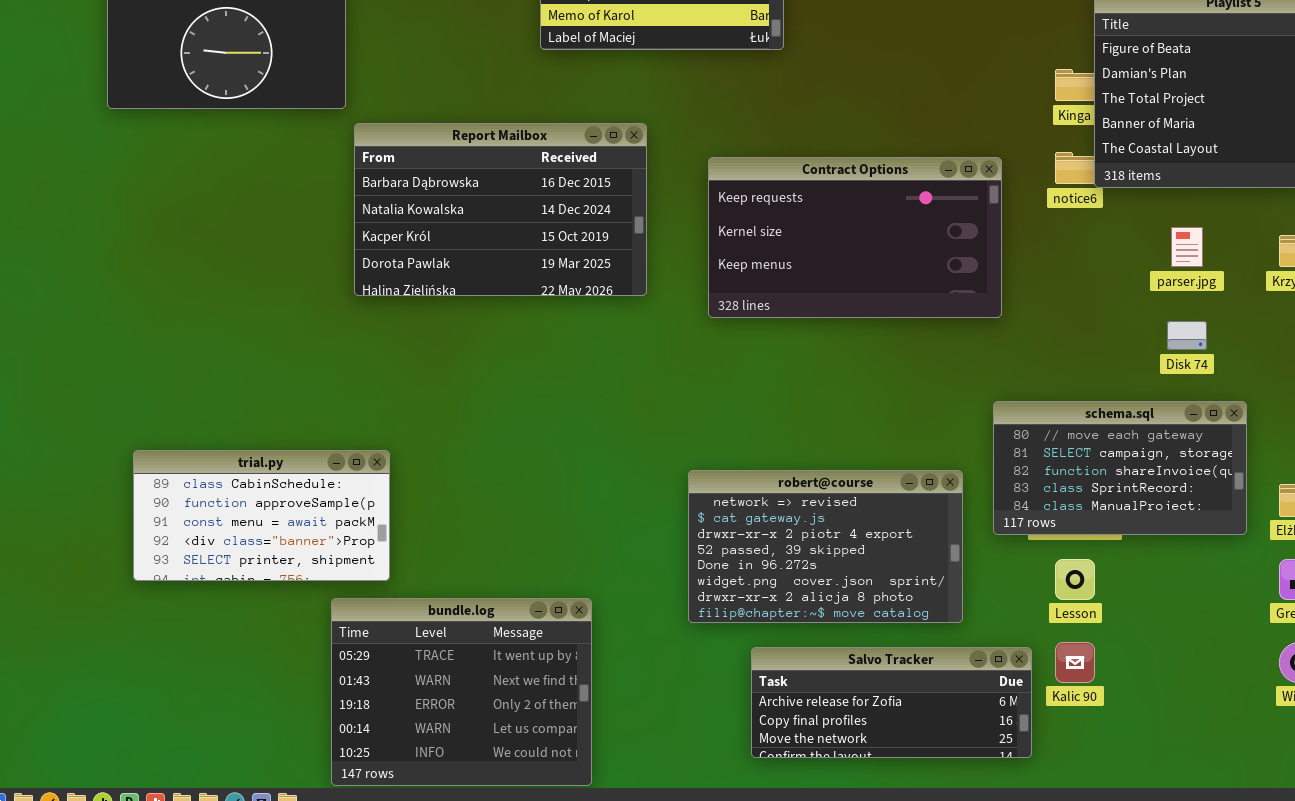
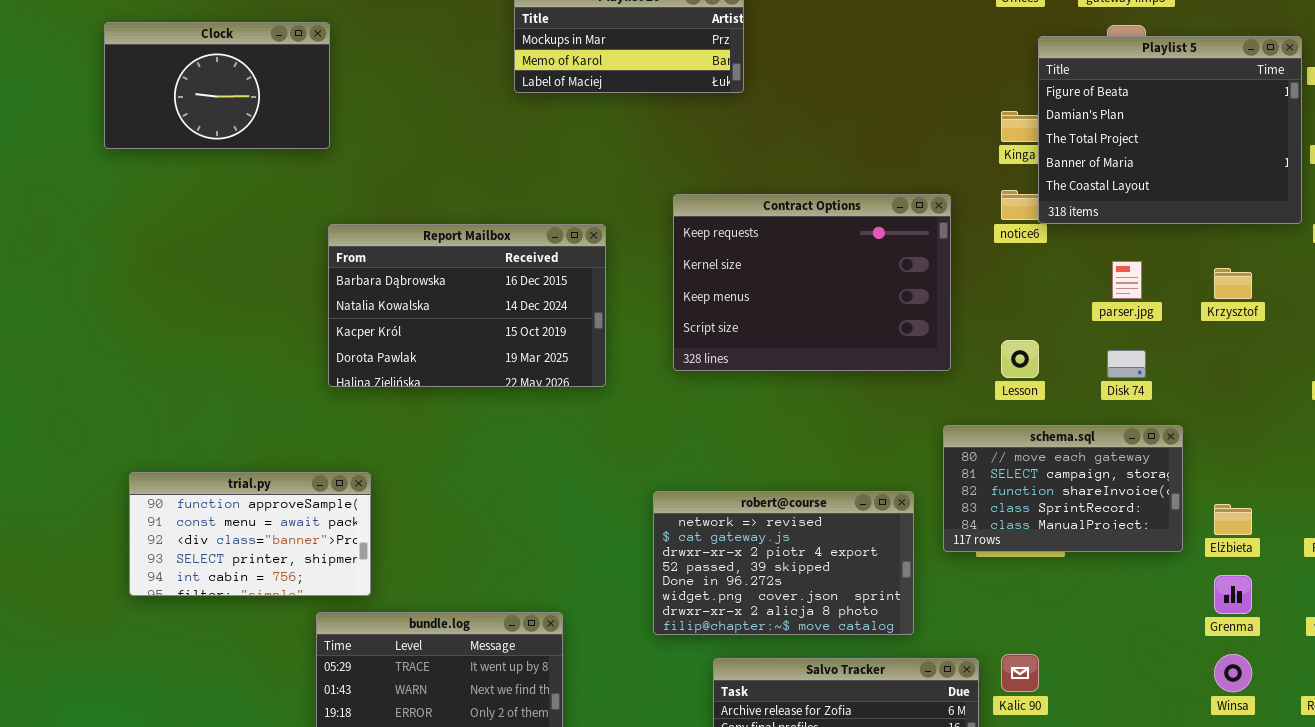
Report Mailbox: [354,123,647,296] -> [328,224,606,387], moved
Contract Options: [708,157,1002,318] -> [673,194,951,371], resized
trial.py: [133,450,390,581] -> [129,472,371,596], scrolled down 1 row
Lesson: [1055,559,1095,600] -> [1001,340,1039,378], moved

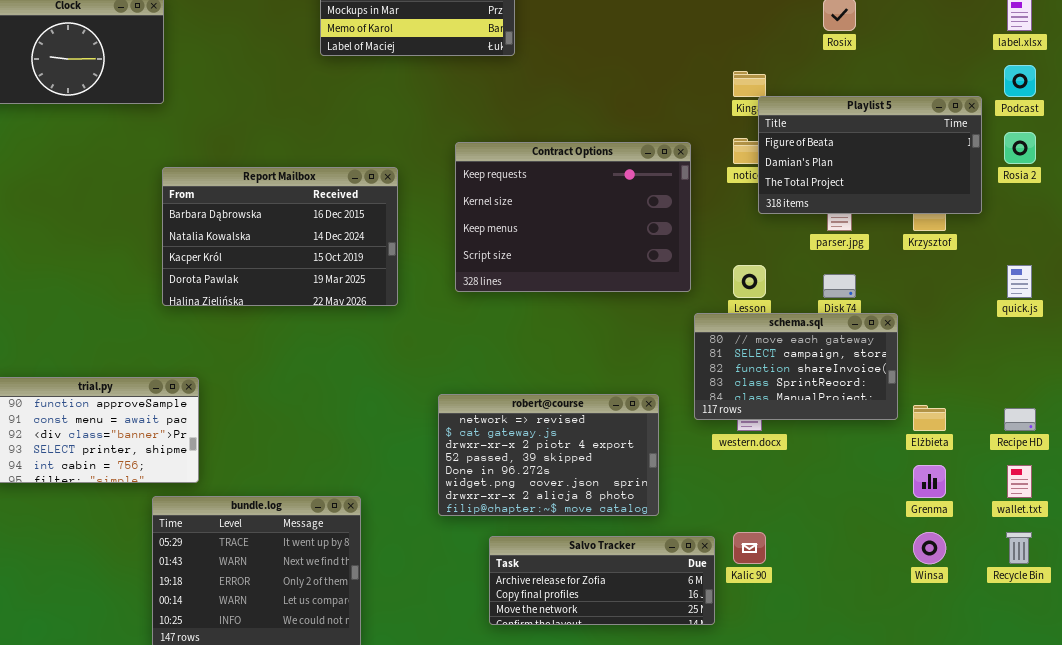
Playlist 5: [1038,36,1302,224] -> [758,96,982,214], moved, resized
schema.sql: [943,425,1183,552] -> [694,313,898,420], moved

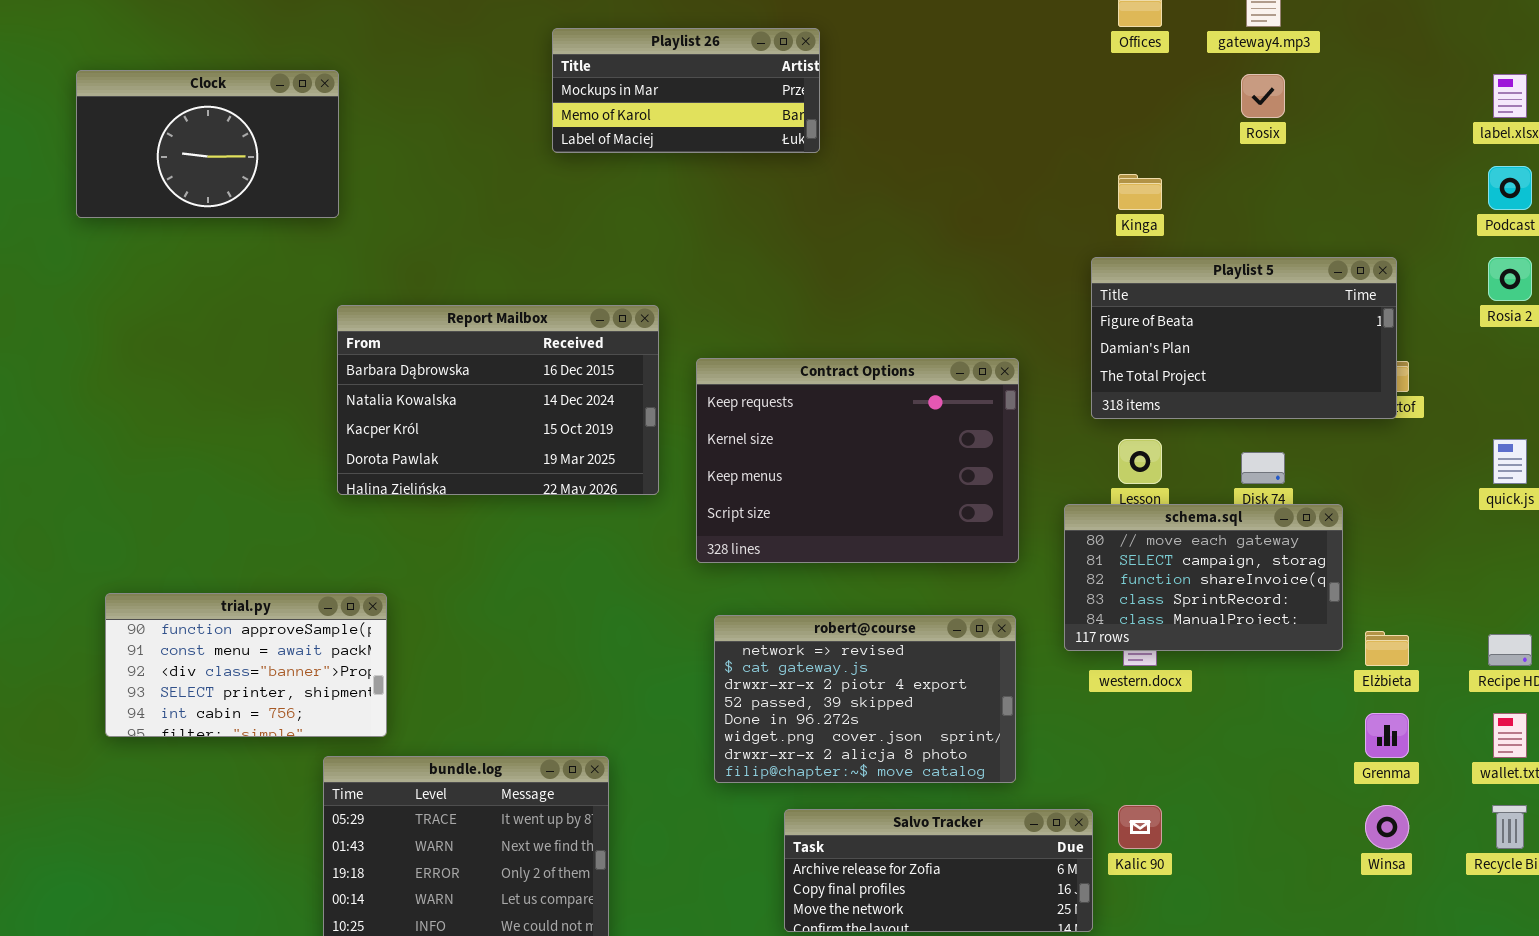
Playlist 5: [758,96,982,214] -> [1091,257,1397,419], moved
Contract Options: [455,142,691,292] -> [696,358,1019,563], moved

